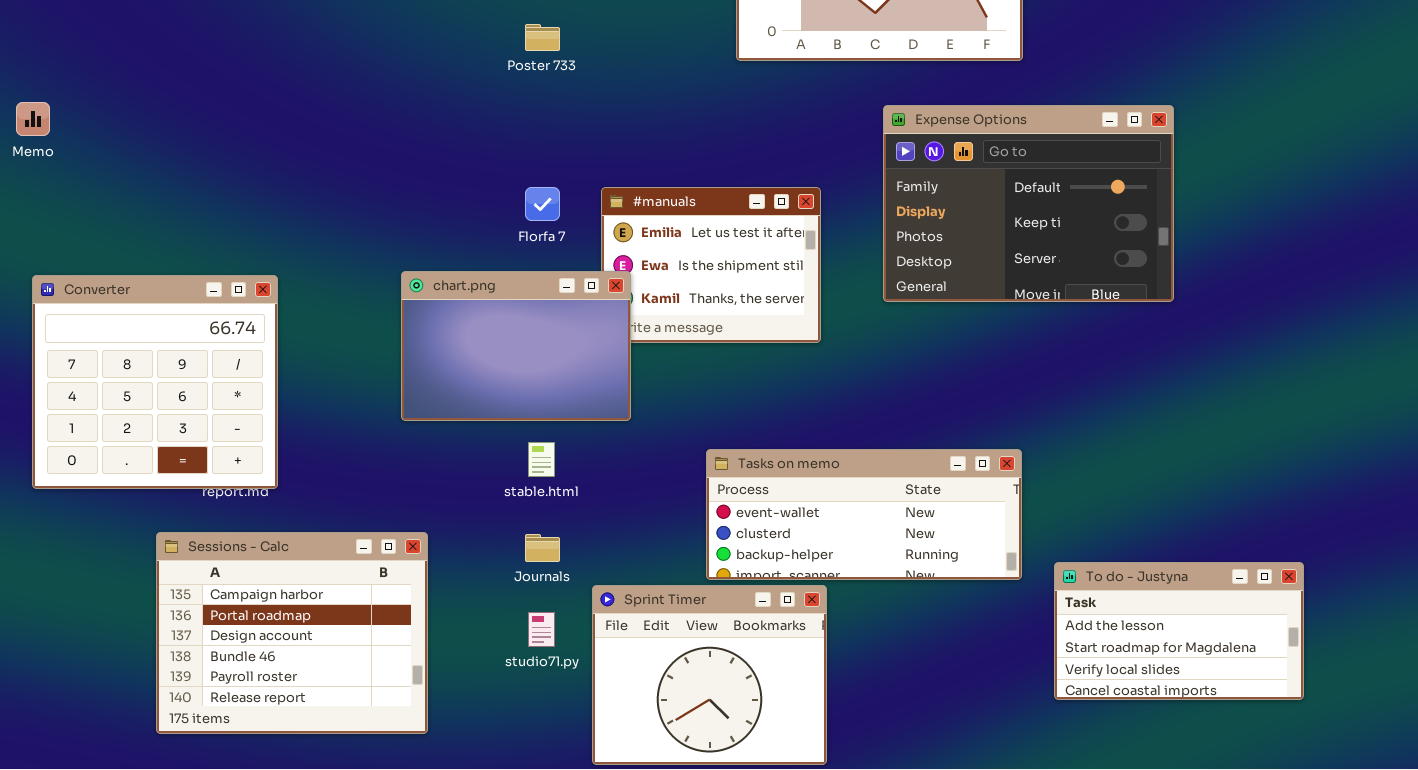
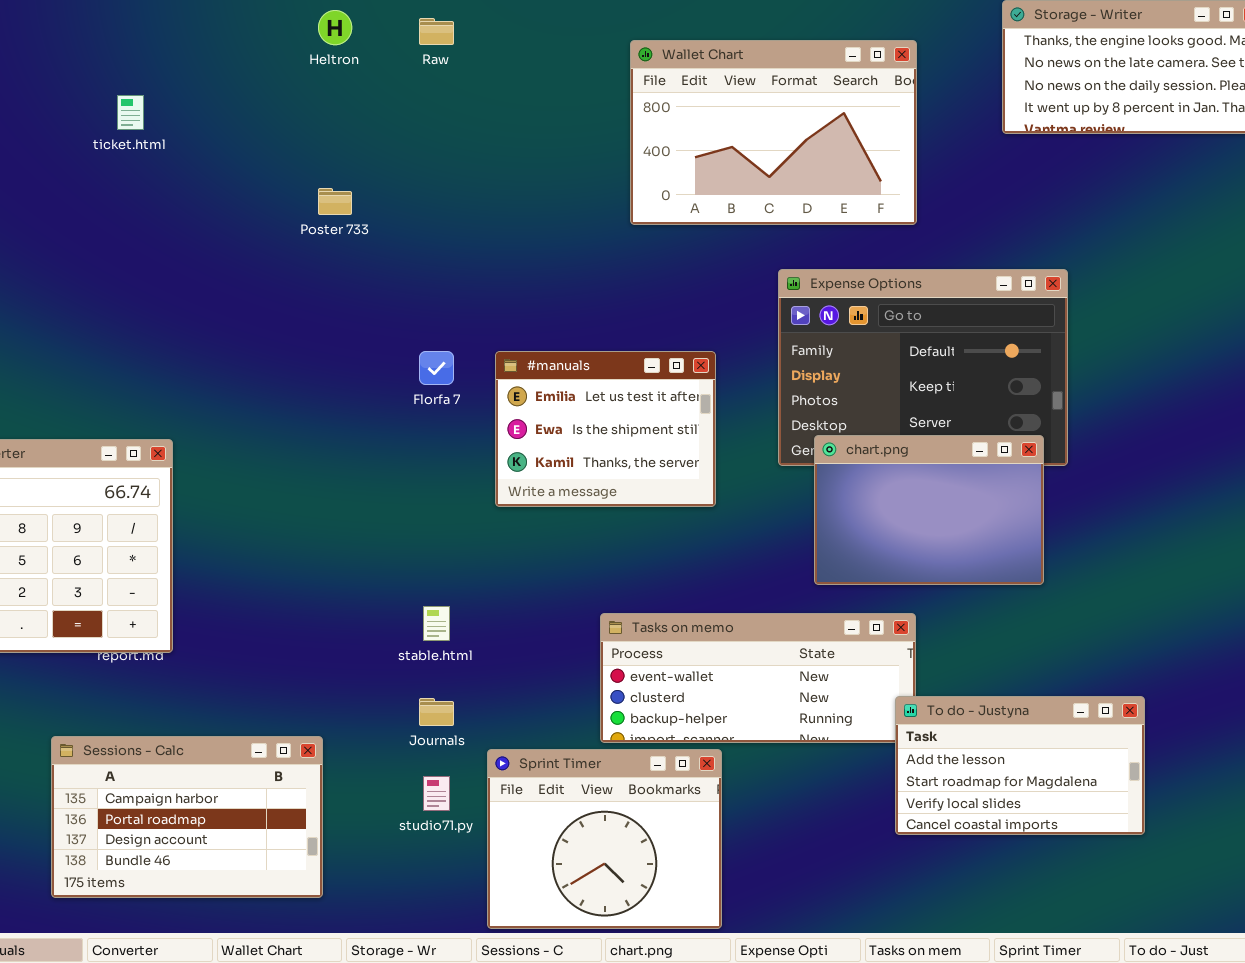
Poster 733: [525,24,560,51] -> [318,188,352,215], moved
chart.png: [401,271,631,421] -> [814,435,1044,585], moved
Sessions - Calc: [156,532,428,734] -> [51,736,323,898], resized
To do - Justyna: [1054,562,1304,700] -> [895,696,1145,835], moved

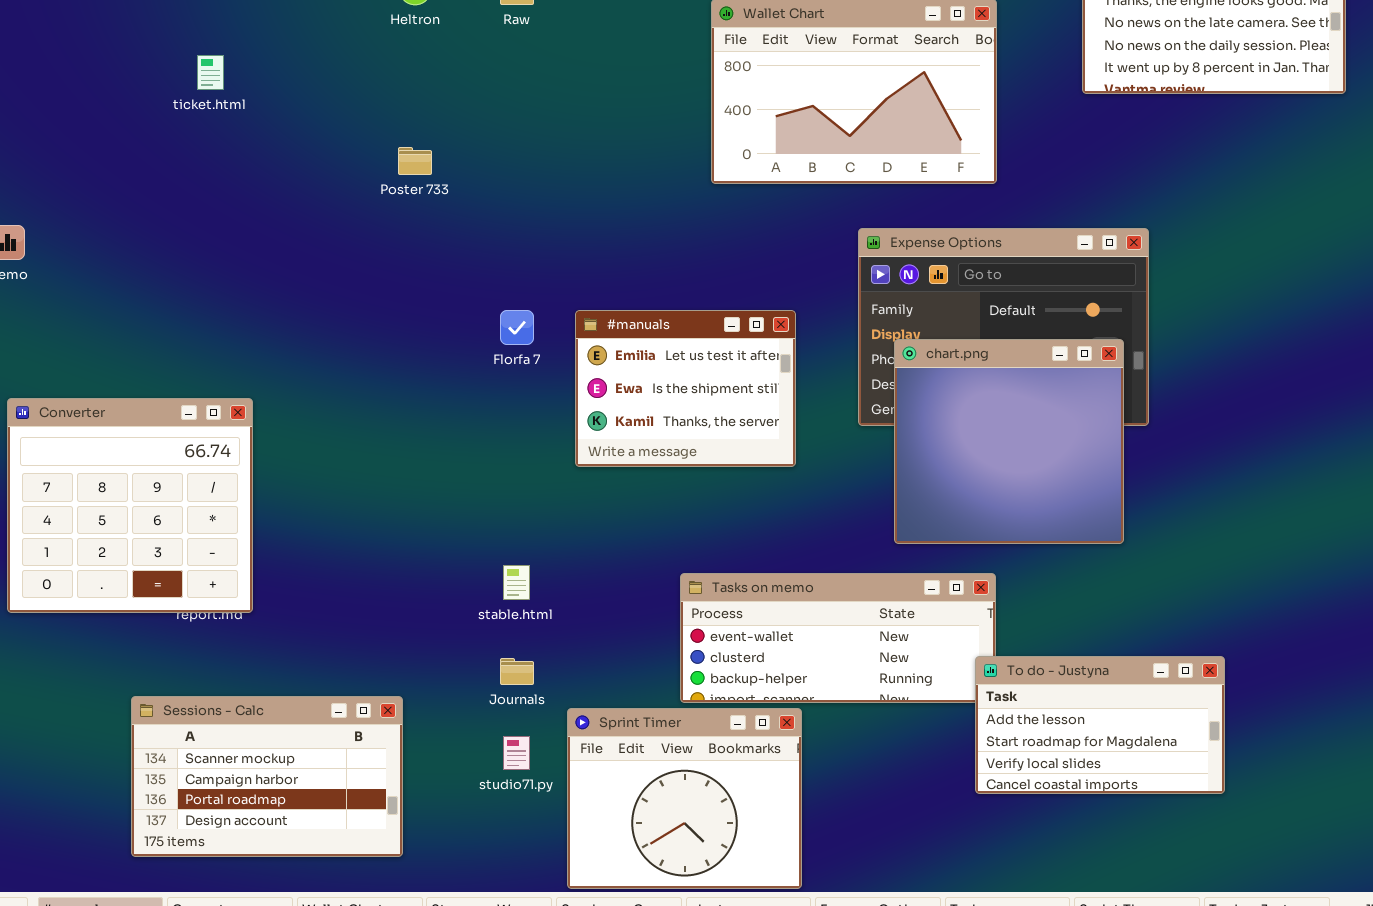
chart.png: [814,435,1044,585] -> [894,339,1124,544], resized
Sessions - Calc: [51,736,323,898] -> [131,696,403,857], scrolled up 1 row

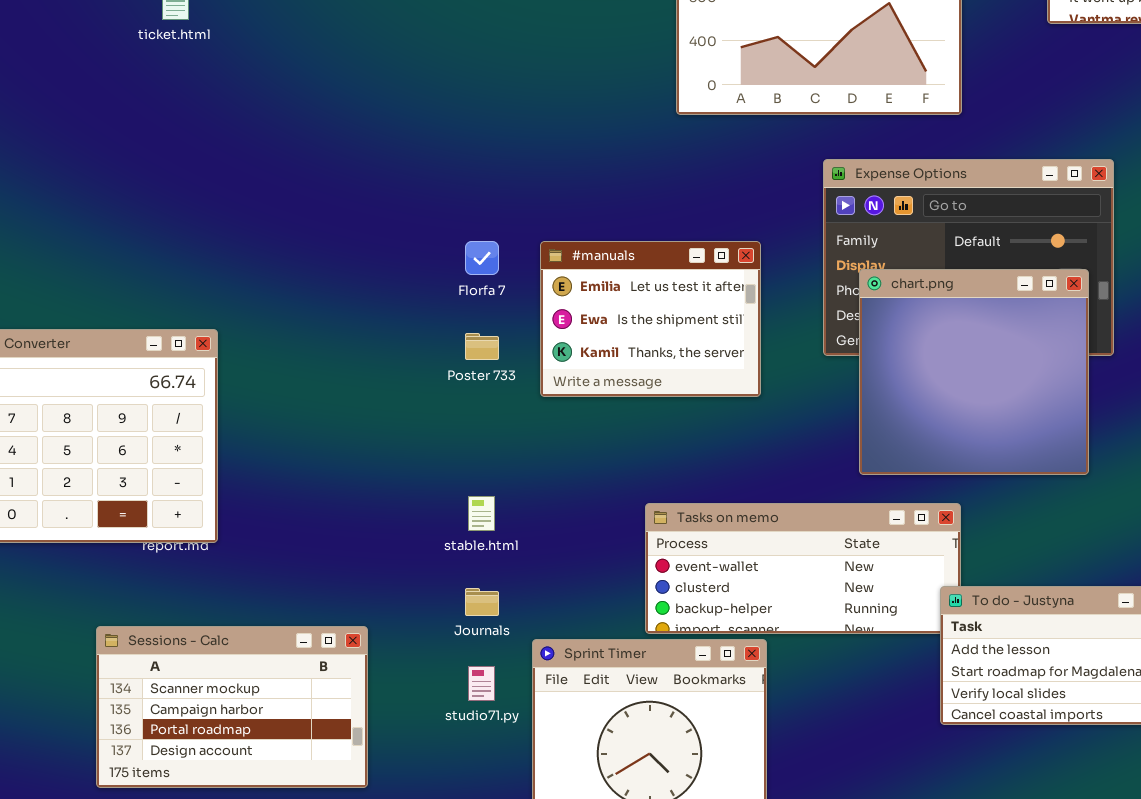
Poster 733: [398,147,432,175] -> [465,333,499,360], moved

